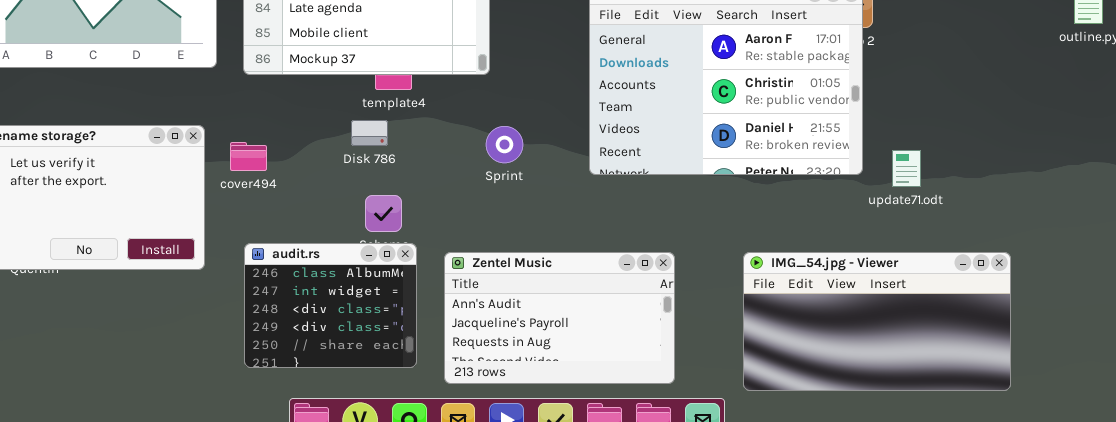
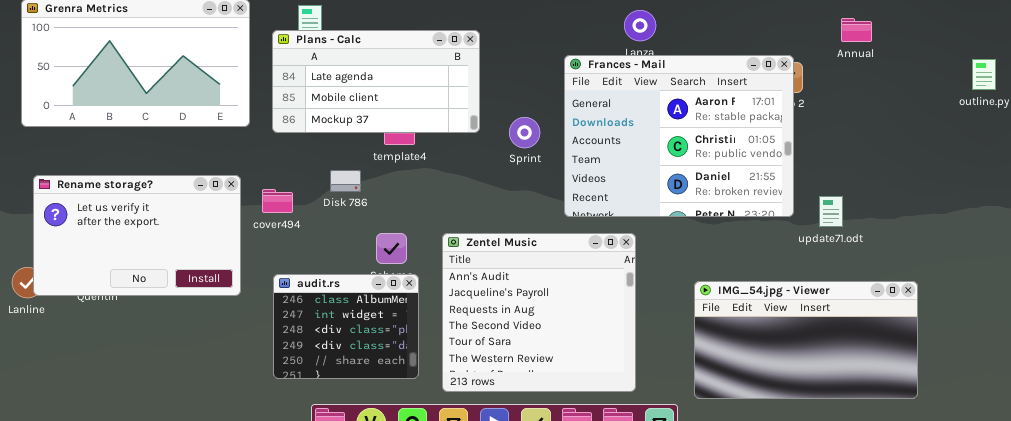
Disk 786: [351,120,388,146] -> [330,170,361,192], moved
Sprint: [486,126,523,163] -> [509,117,540,148], moved
Zentel Music: [444,252,675,384] -> [442,233,636,392], resized

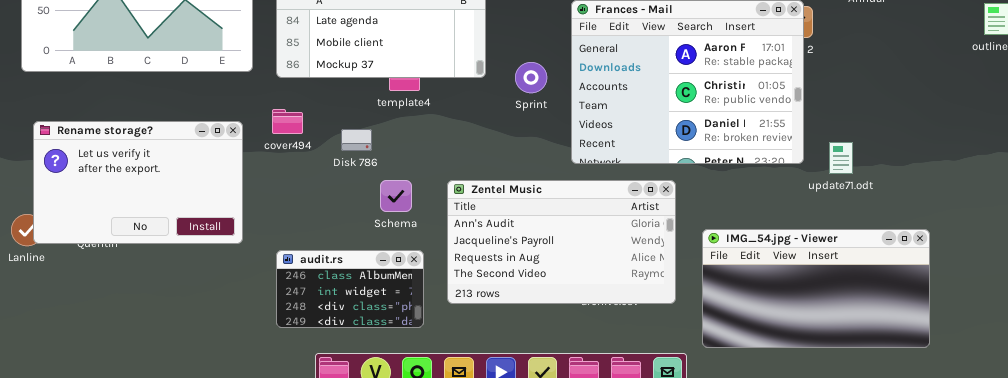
Disk 786: [330,170,361,192] -> [341,129,372,151], moved
cover494: [262,189,293,213] -> [272,109,303,134], moved
Zentel Music: [442,233,636,392] -> [447,180,676,304], resized
audit.rs: [273,274,419,379] -> [276,250,424,328], resized

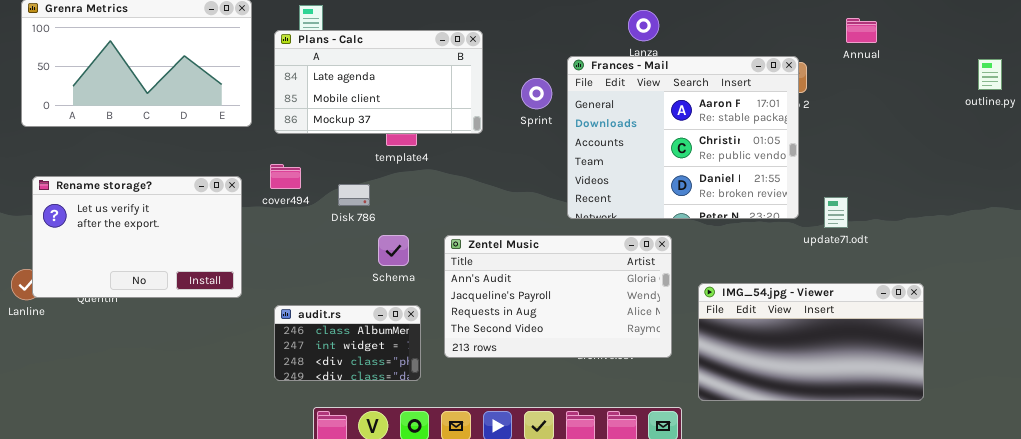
Sprint: [515,62,547,93] -> [521,78,552,109], moved

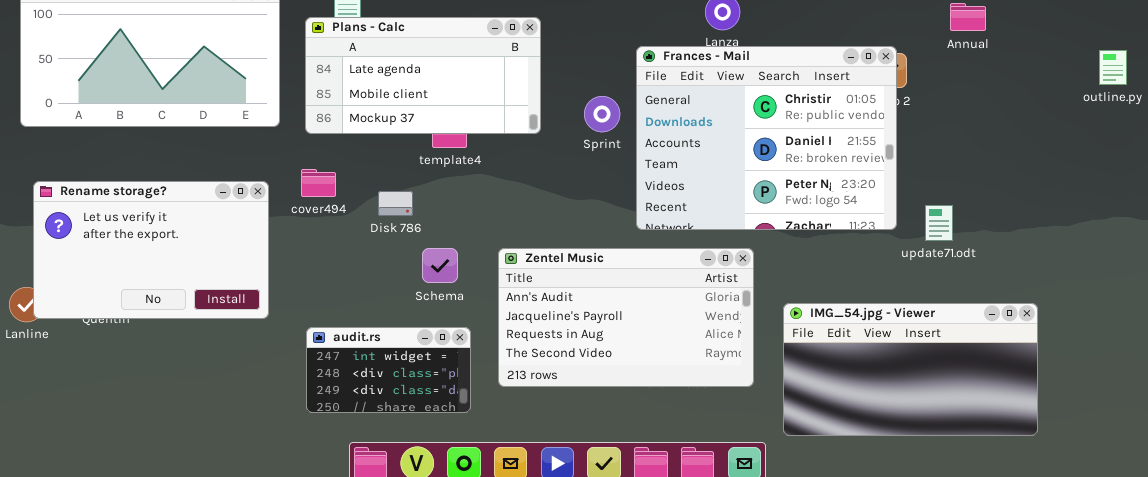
Frances - Mail: [567,56,799,219] -> [636,46,897,230], scrolled down 1 row
Sprint: [521,78,552,109] -> [584,96,620,132], moved
audit.rs: [274,305,421,381] -> [306,327,471,413], scrolled down 1 row

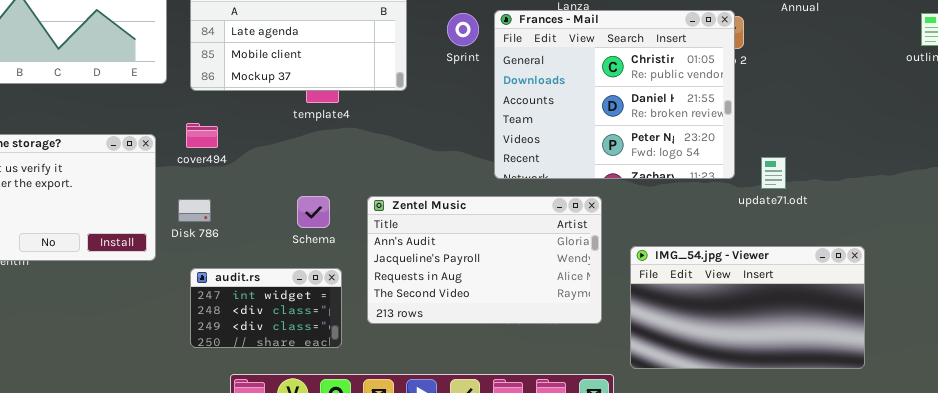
Sprint: [584,96,620,132] -> [447,13,479,46], moved
Disk 786: [378,191,413,216] -> [178,199,211,222], moved

